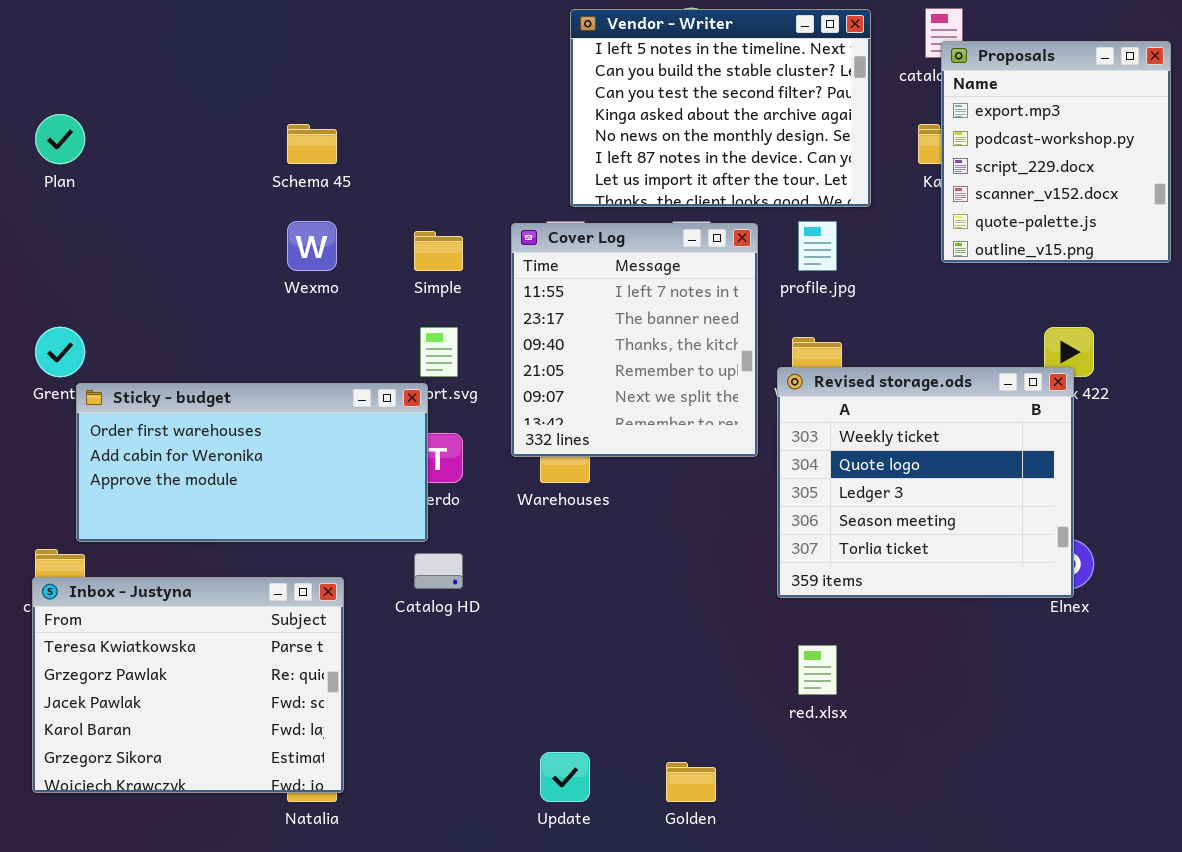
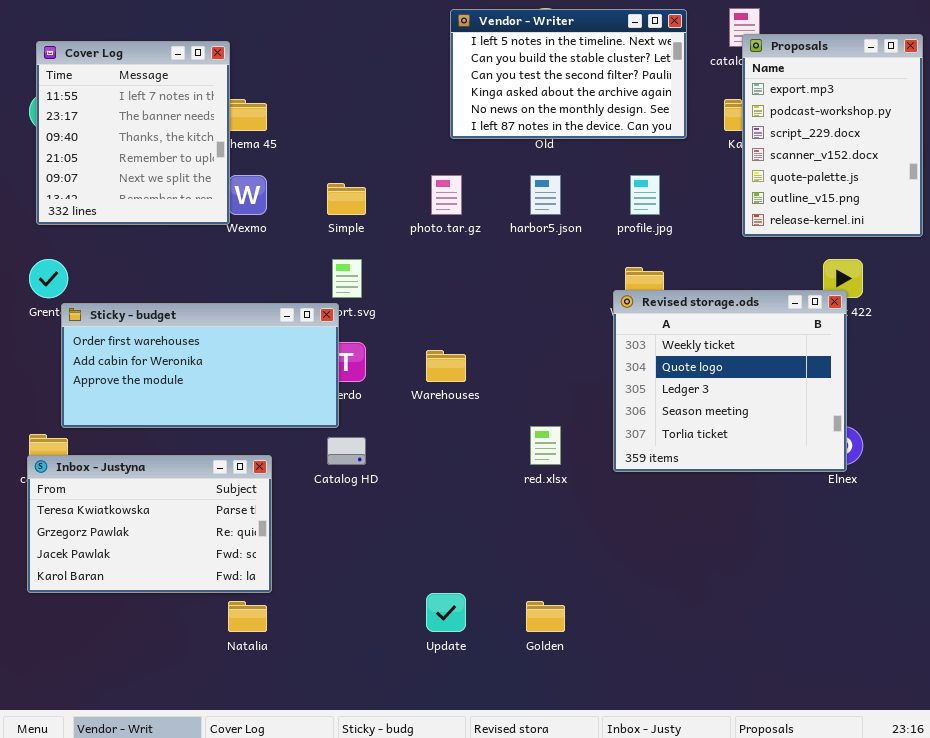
Vendor - Writer: [570,9,871,207] -> [450,9,687,139], resized
Proposals: [941,41,1171,263] -> [742,34,923,237], resized
Cover Log: [511,223,758,457] -> [36,41,230,225], moved
Inbox - Justyna: [32,577,344,793] -> [27,455,272,593], resized
red.xlsx: [798,645,837,695] -> [530,426,561,465], moved

